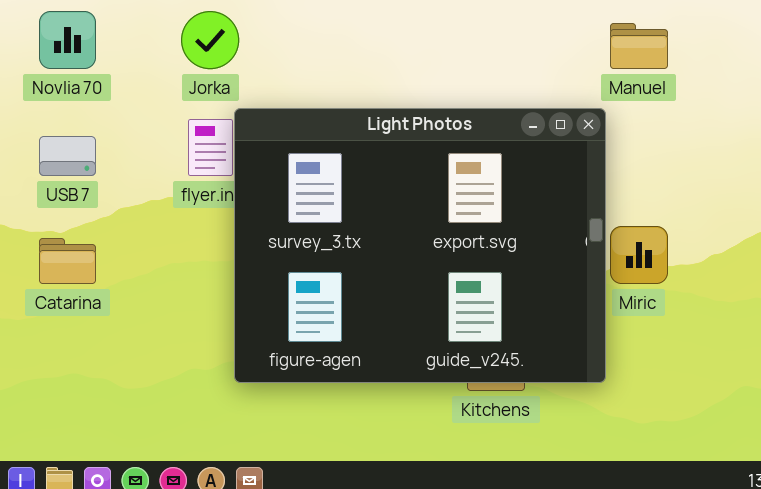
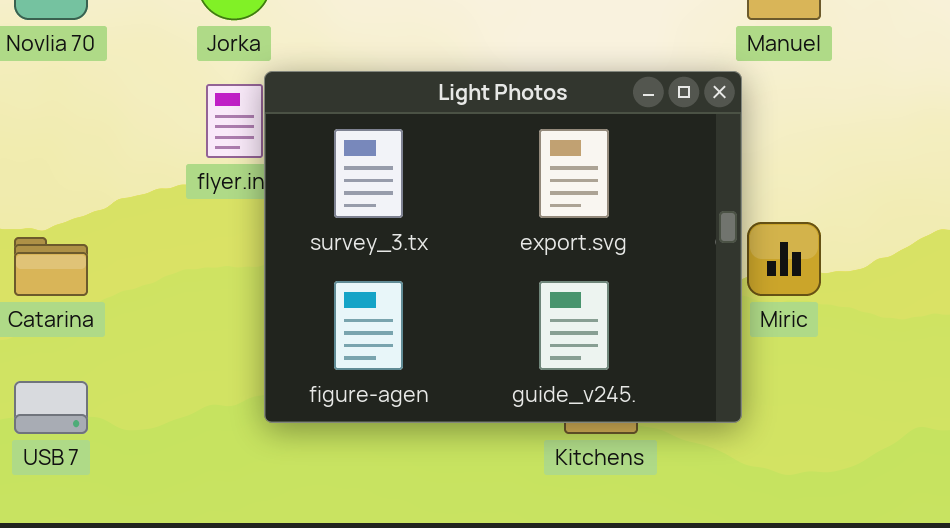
USB 7: [39,136,96,176] -> [14,381,88,434], moved

